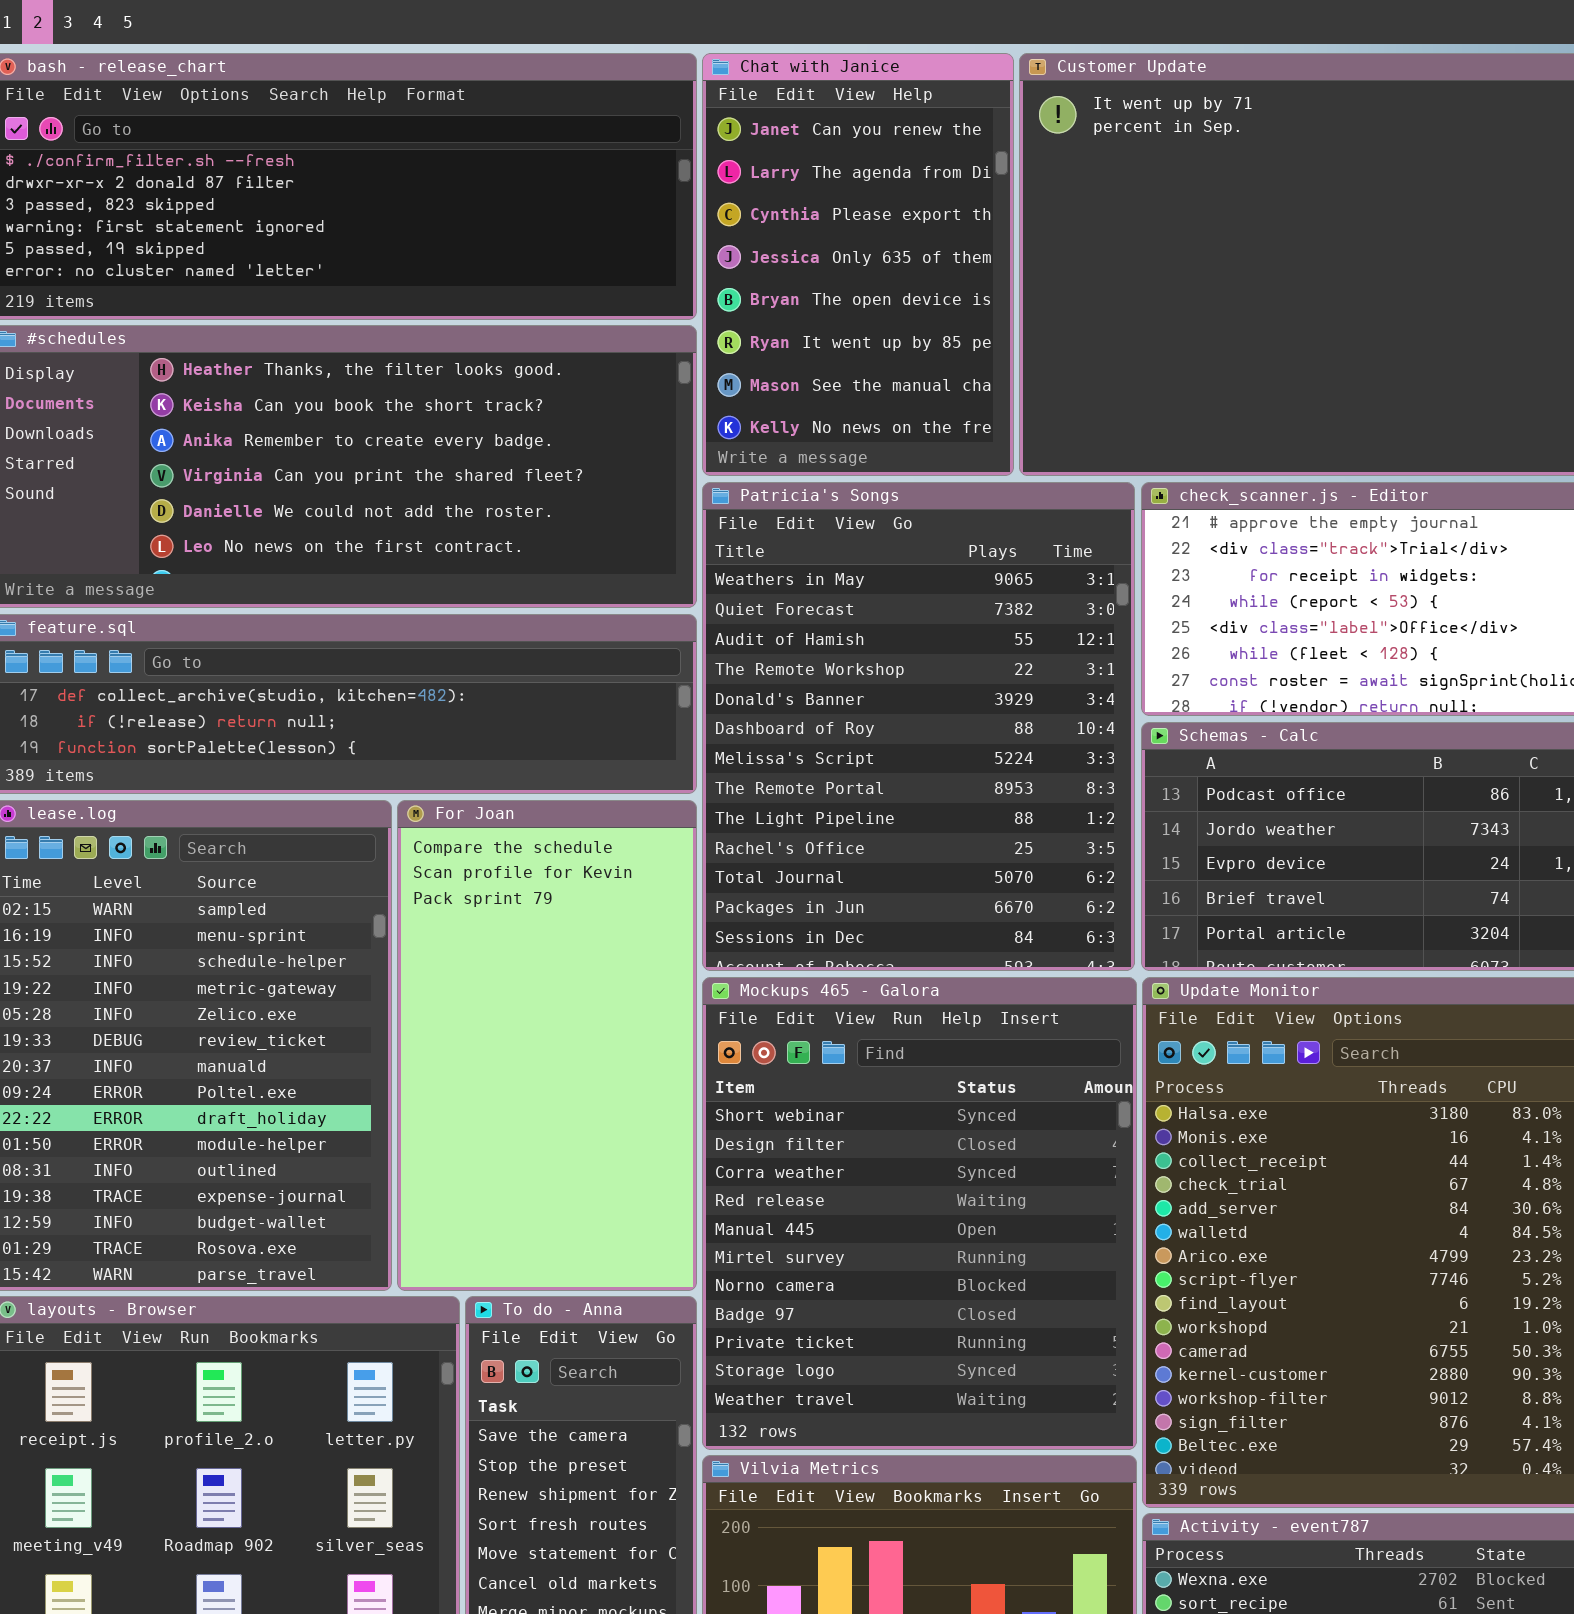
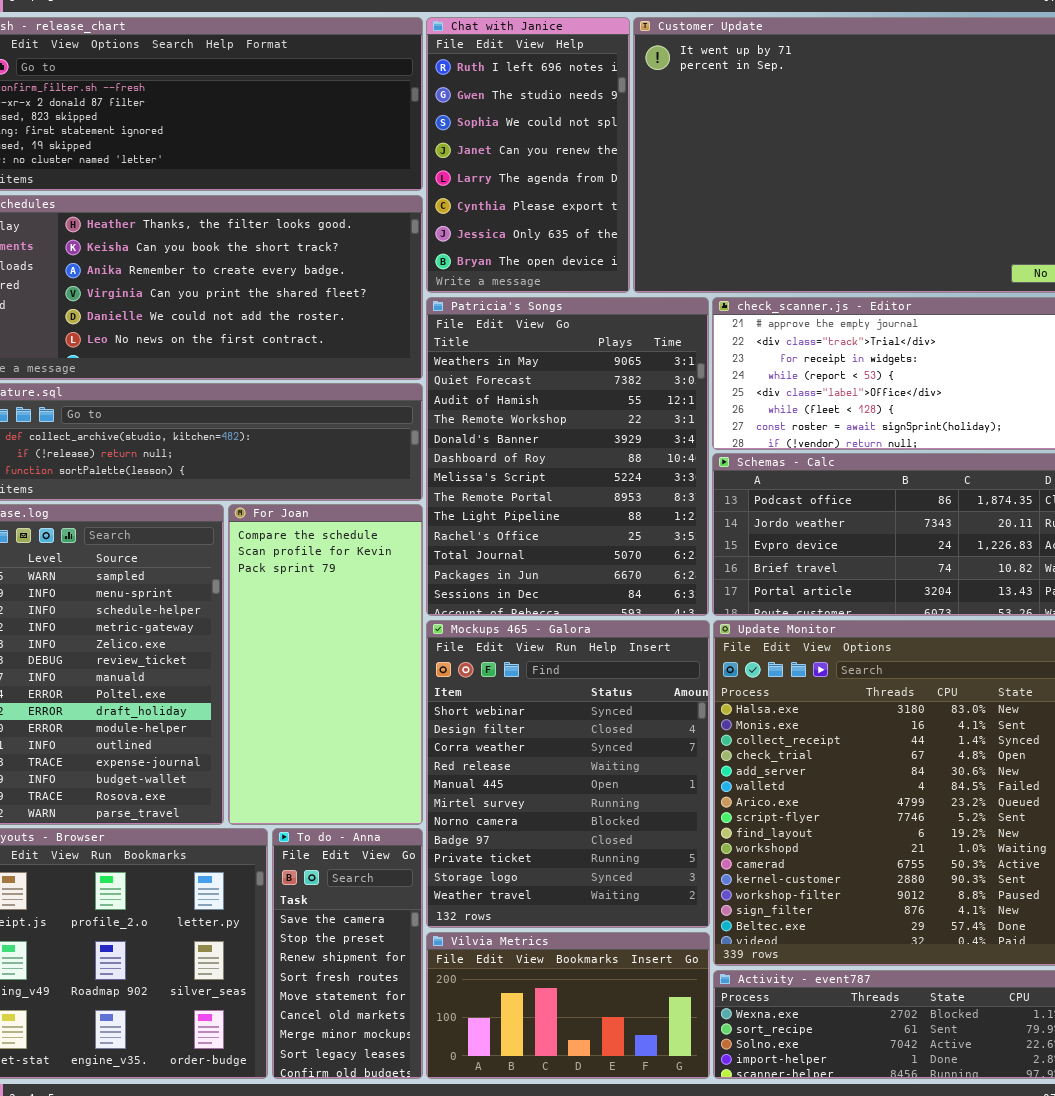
Chat with Janice: [702,53,1014,476] -> [426,17,630,293], scrolled up 3 rows

